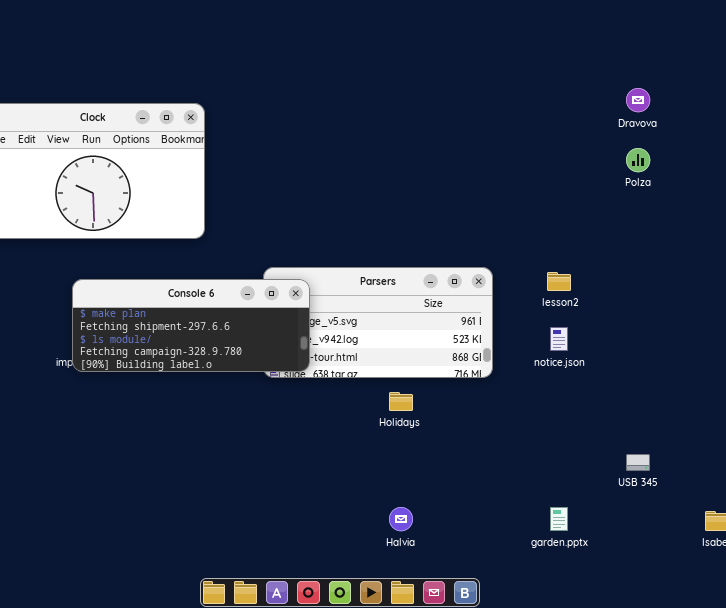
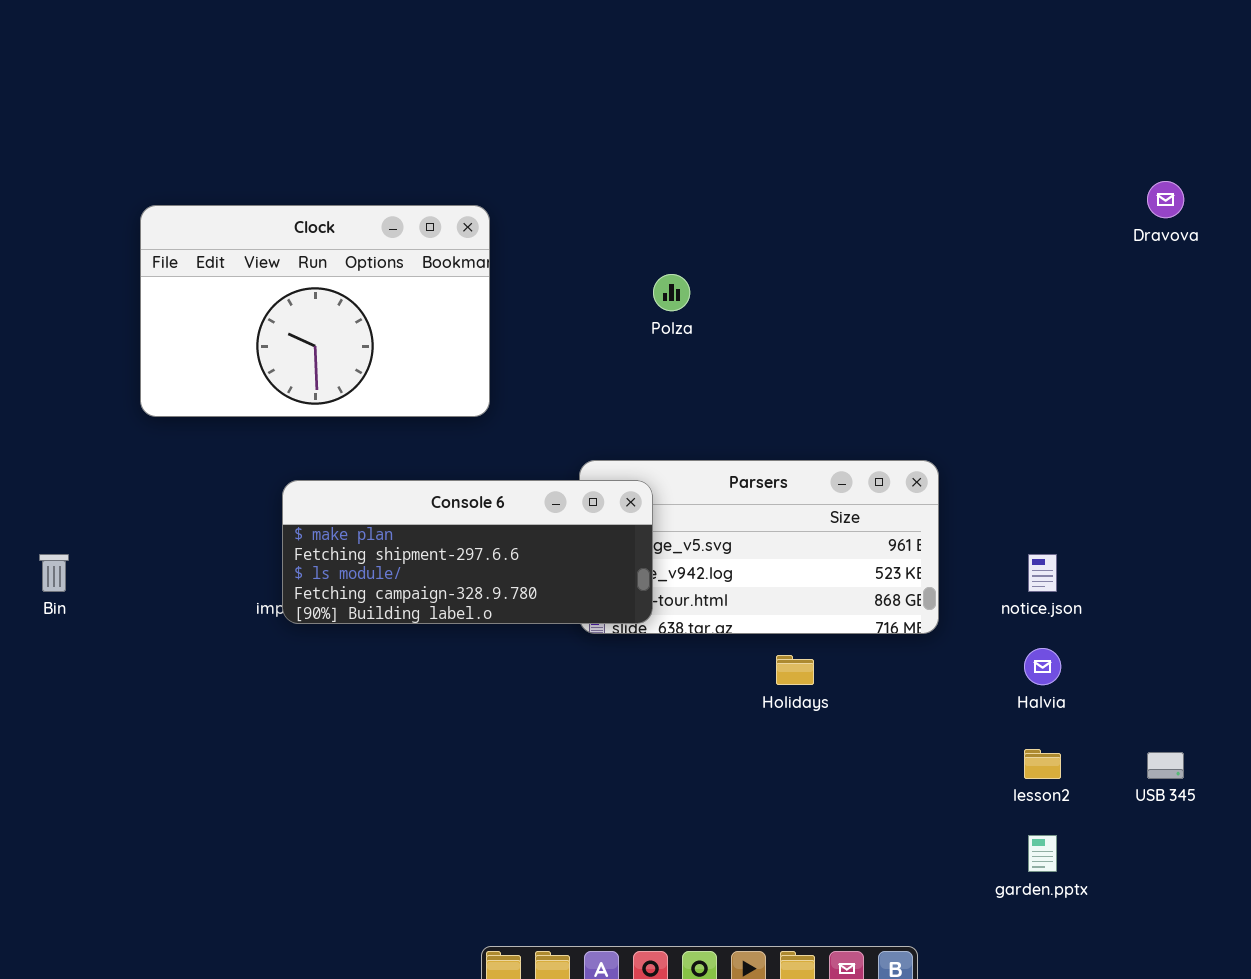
Polza: [626,148,650,172] -> [653,274,690,311], moved
lesson2: [547,272,571,291] -> [1024,749,1061,779], moved
Halvia: [389,507,413,531] -> [1024,648,1061,685], moved

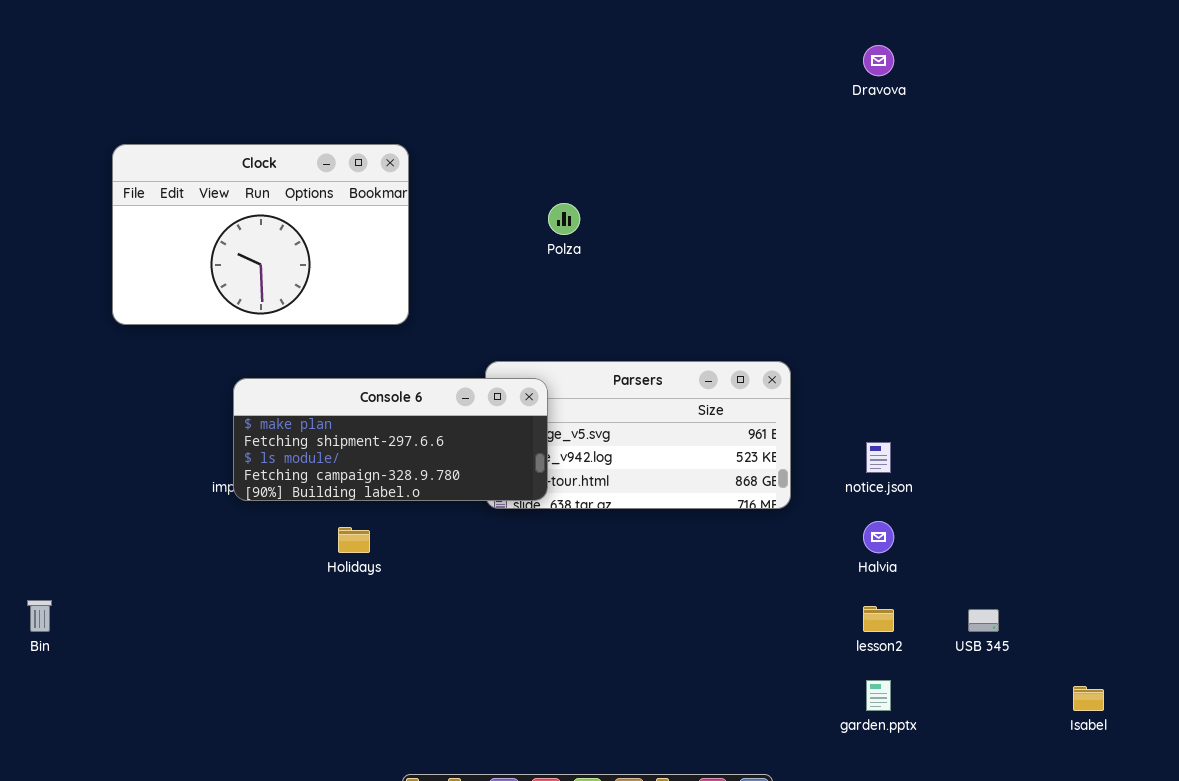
Dravova: [1147,181,1184,218] -> [863,45,894,76], moved
Bin: [39,554,69,592] -> [27,600,52,632], moved
Holidays: [776,655,814,685] -> [338,527,370,553], moved

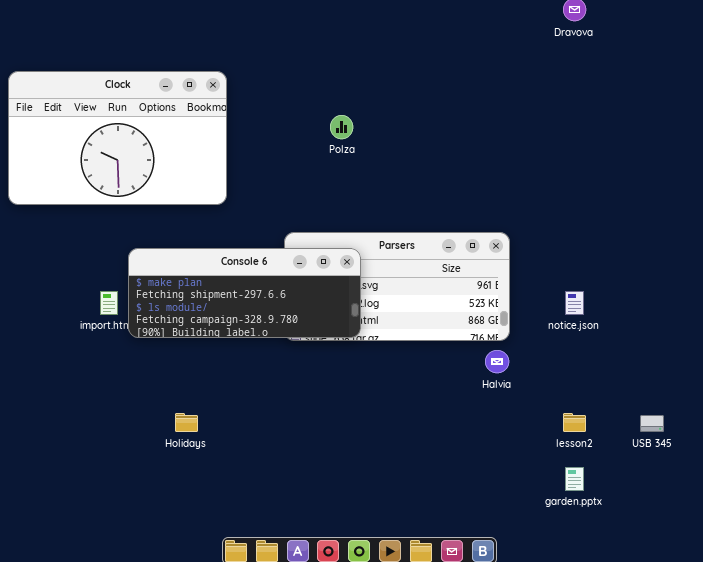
Console 6: [233,378,548,501] -> [128,248,361,338], moved
Halvia: [863,521,894,553] -> [485,350,509,373], moved
Holidays: [338,527,370,553] -> [175,413,198,432], moved

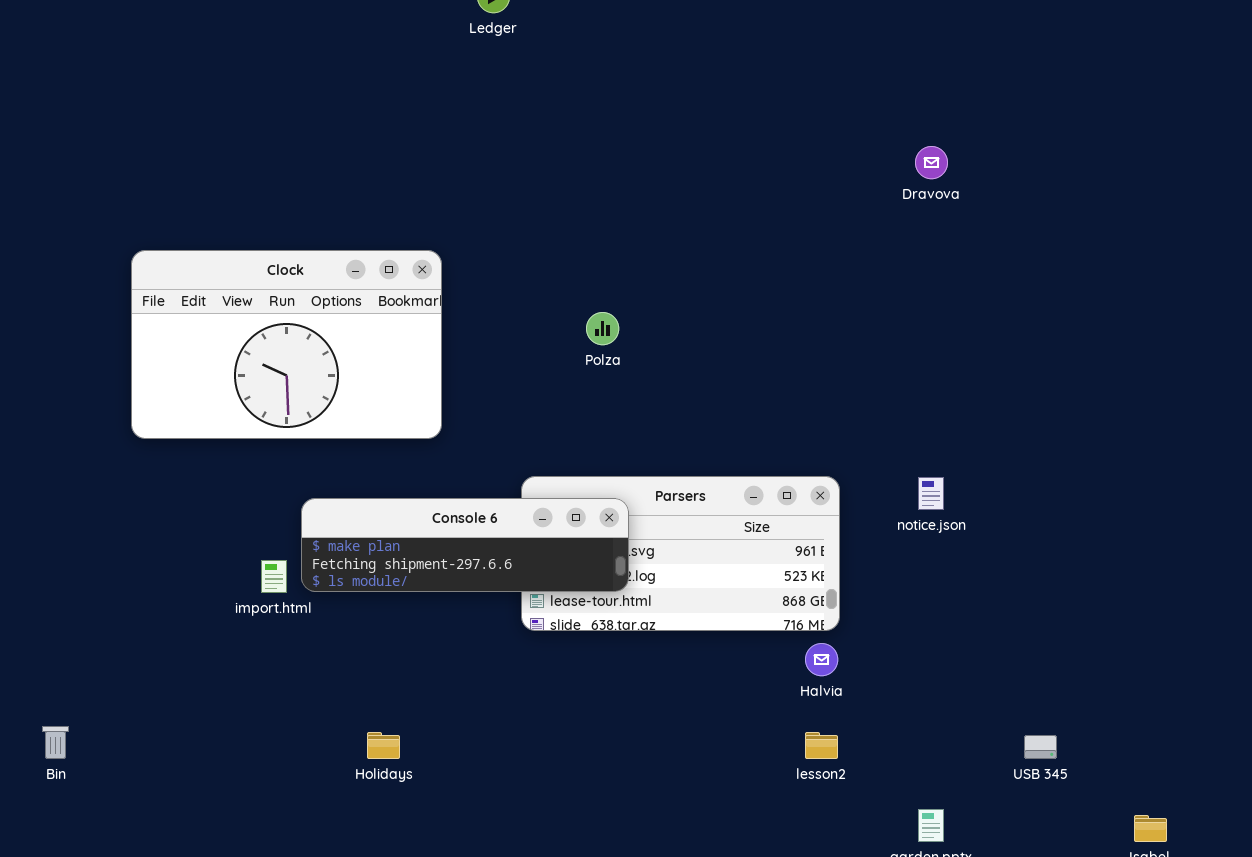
Console 6: [128,248,361,338] -> [301,498,629,592], resized
notice.json: [565,291,584,315] -> [918,477,944,510], moved
lesson2: [563,413,586,432] -> [805,732,838,759], moved

